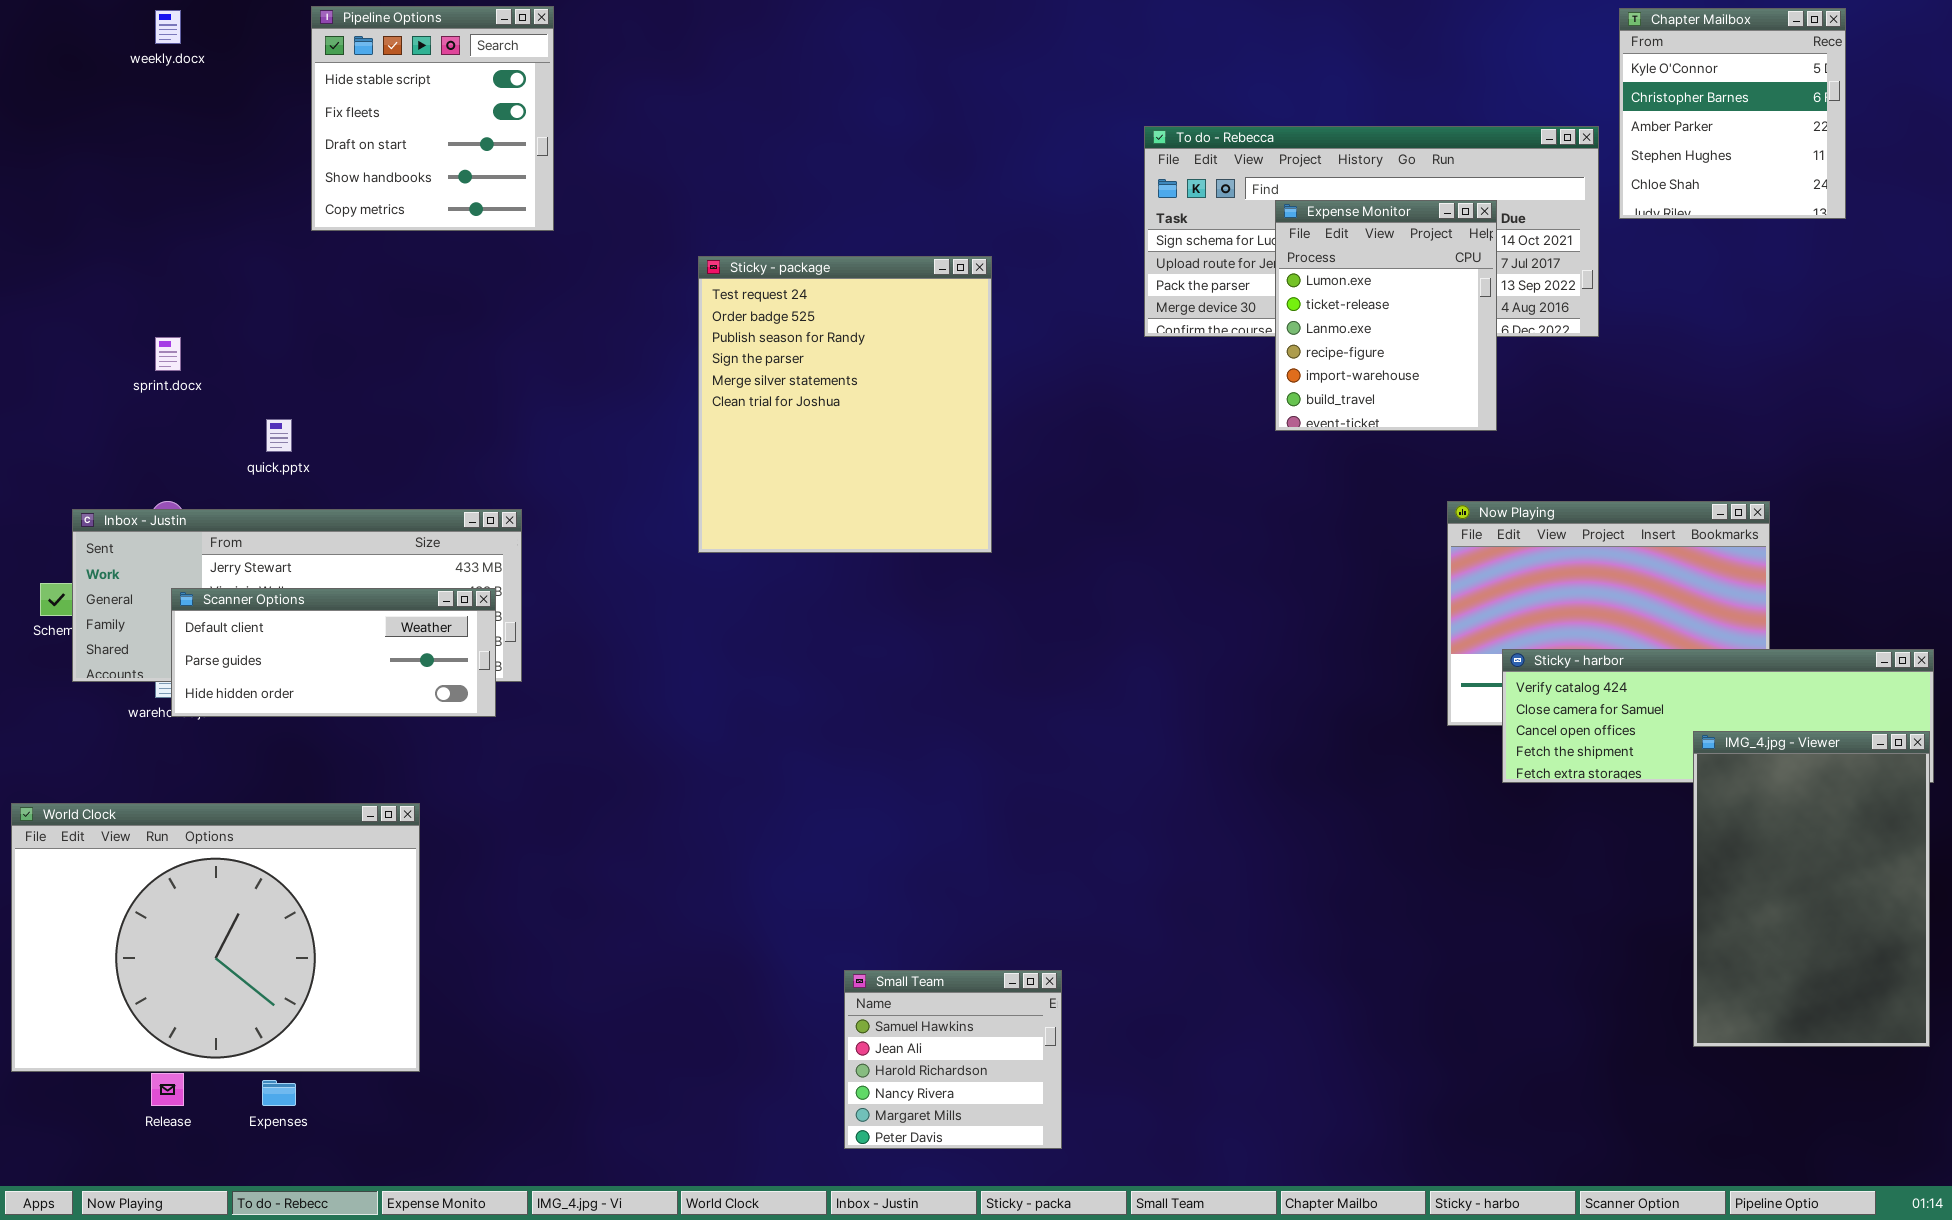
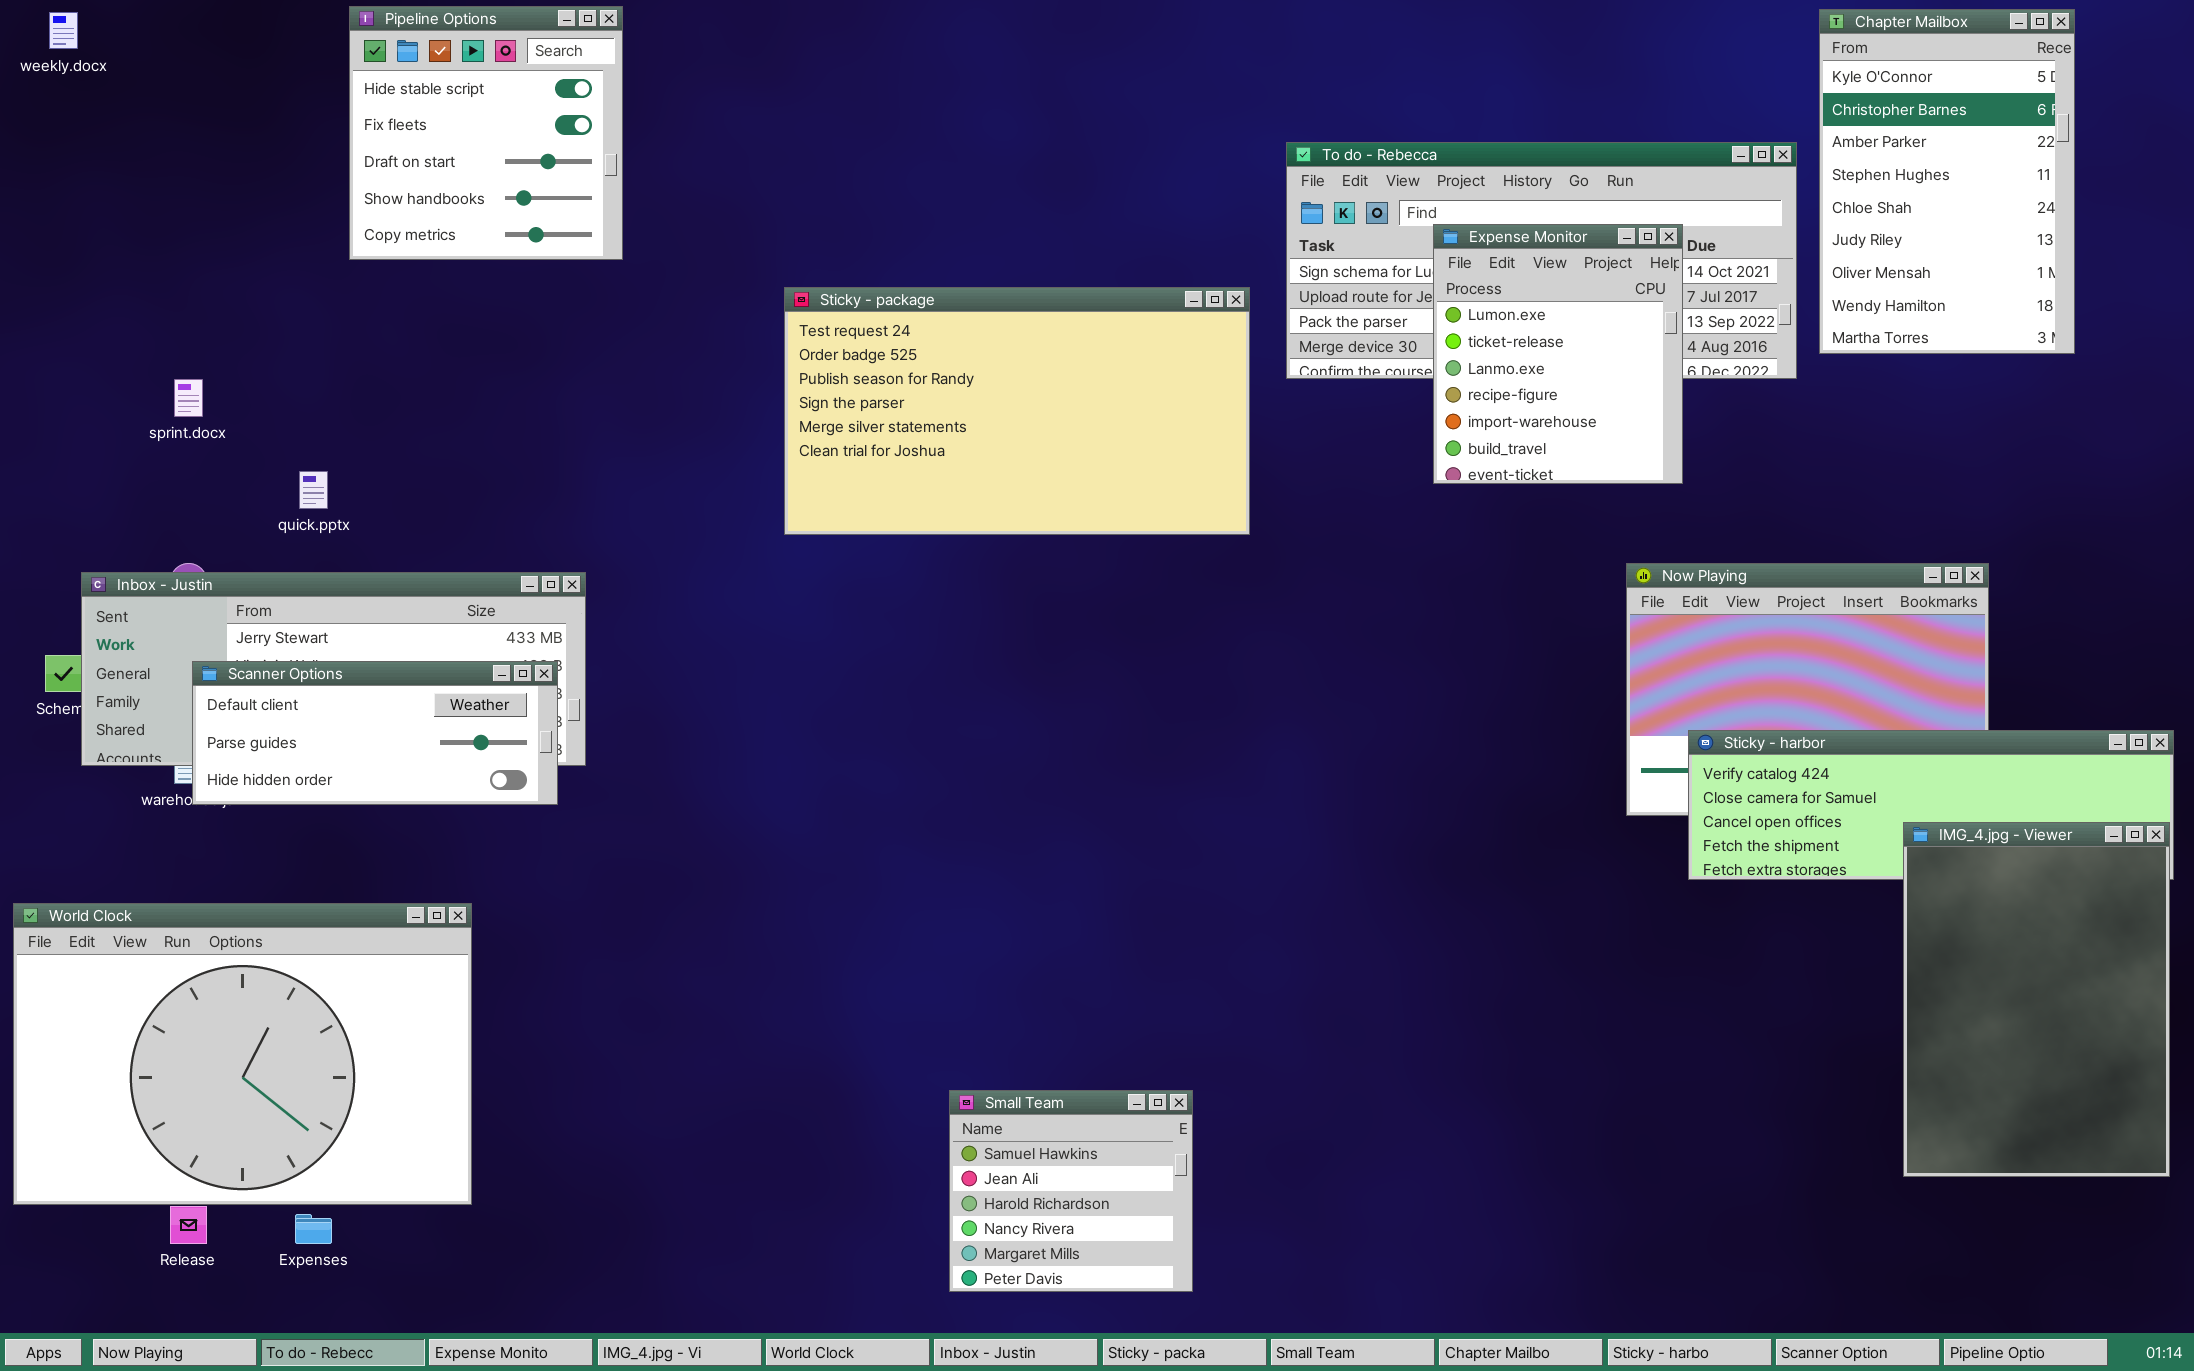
Chapter Mailbox: [1619,8,1846,219] -> [1819,9,2075,354], resized
weekly.docx: [155,10,181,44] -> [49,12,78,49], moved
Sticky - package: [698,256,992,553] -> [784,287,1250,535], resized

